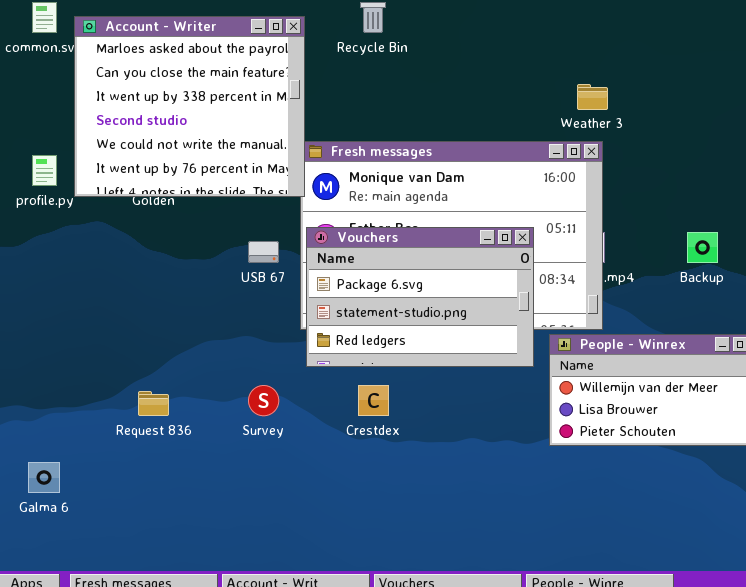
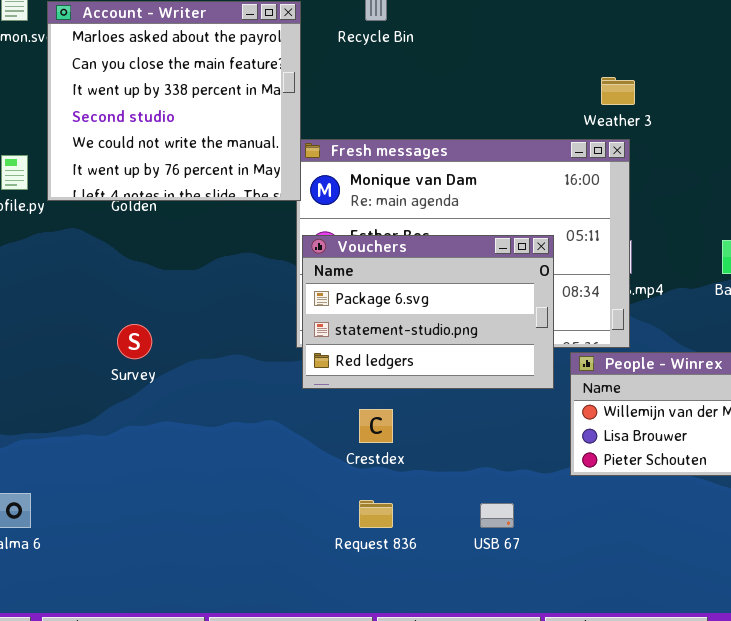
USB 67: [248,241,279,263] -> [480,503,514,528], moved
Survey: [248,385,279,416] -> [117,324,152,359], moved
Request 836: [138,391,169,416] -> [359,500,393,528], moved

